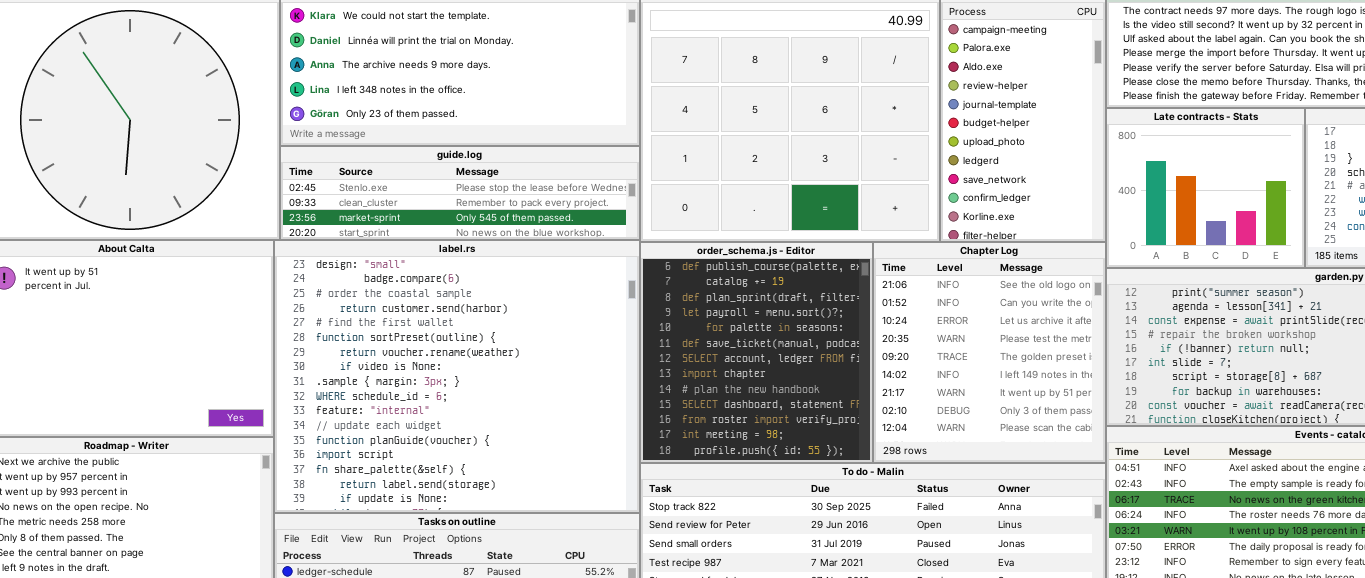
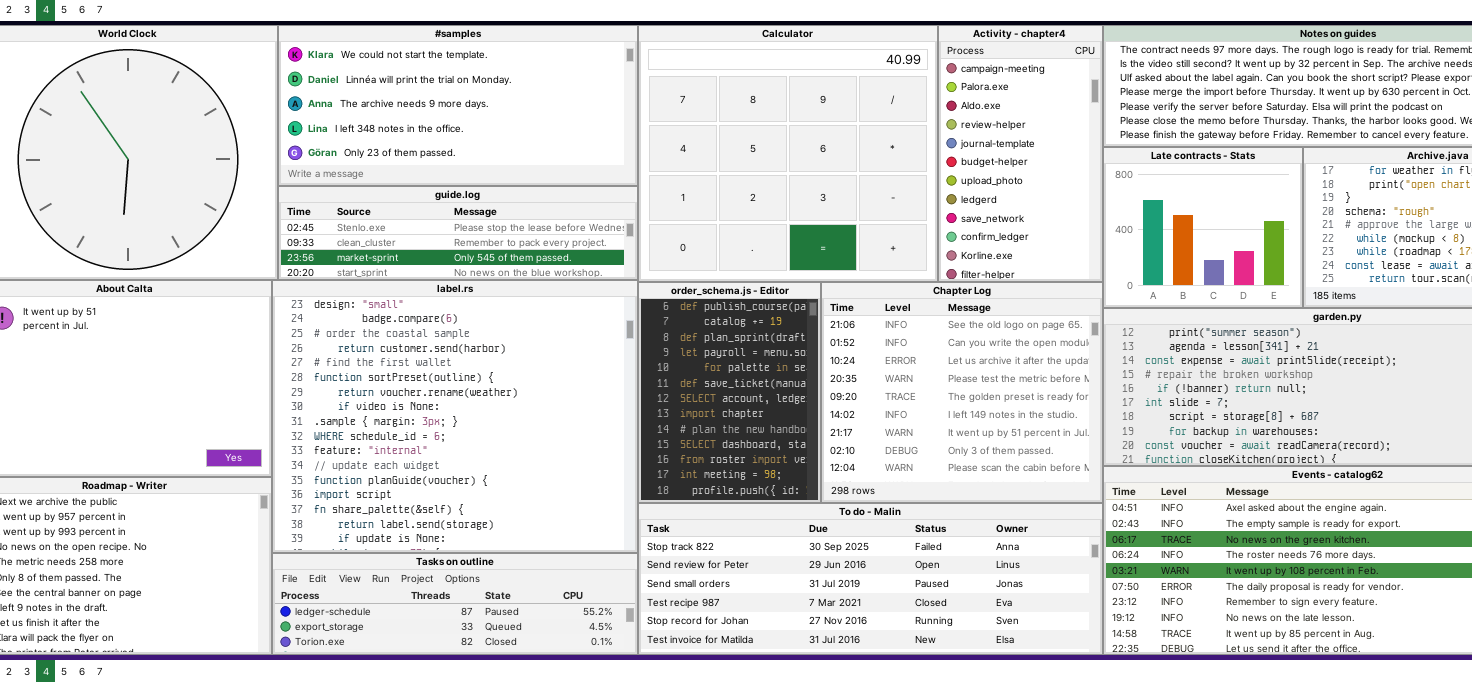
order_schema.js - Editor: [640,242,873,463] -> [638,282,821,503], resized
Chapter Log: [873,242,1106,463] -> [821,282,1103,503], resized

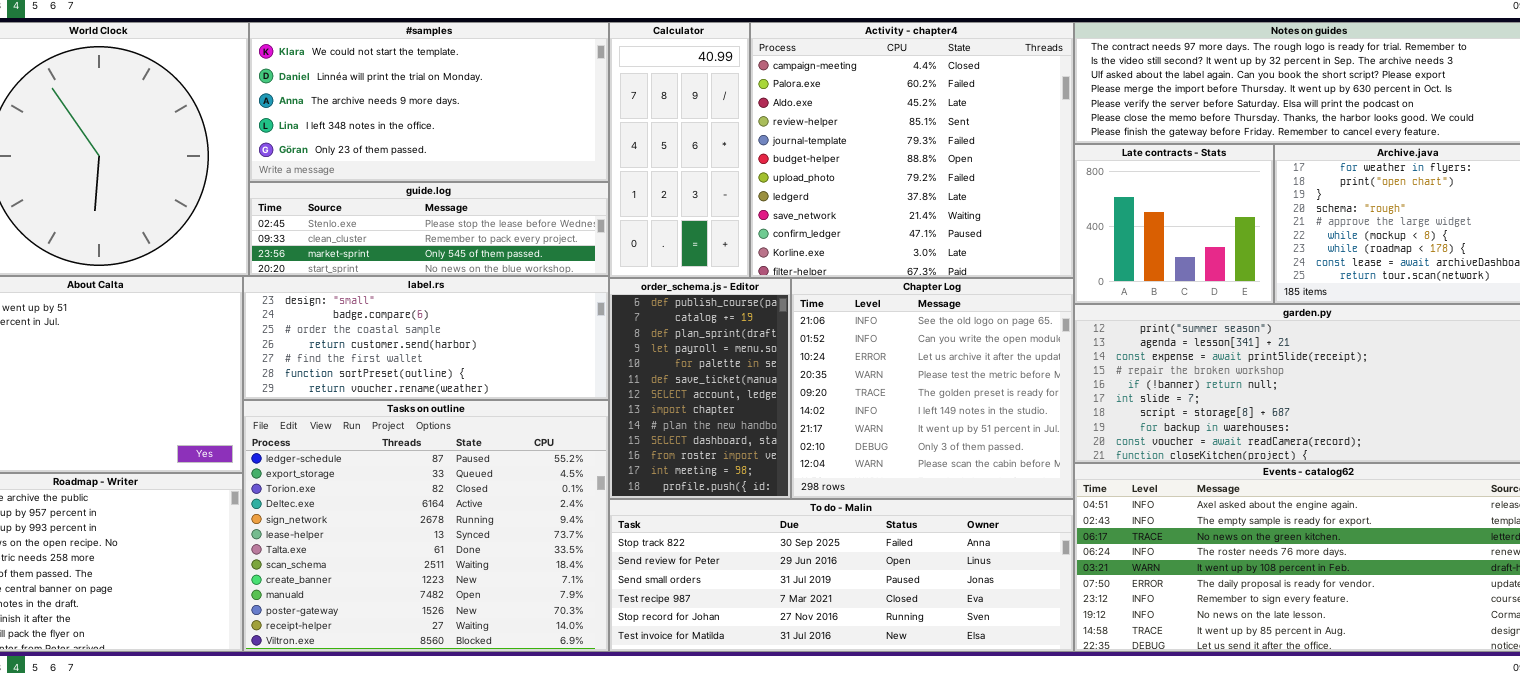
Calculator: [638,25,938,282] -> [609,22,750,278], resized
Activity - chapter4: [938,25,1103,282] -> [750,22,1074,278], resized
label.rs: [272,280,638,553] -> [243,276,609,400], resized
Tasks on outline: [272,553,638,655] -> [243,400,609,652], resized

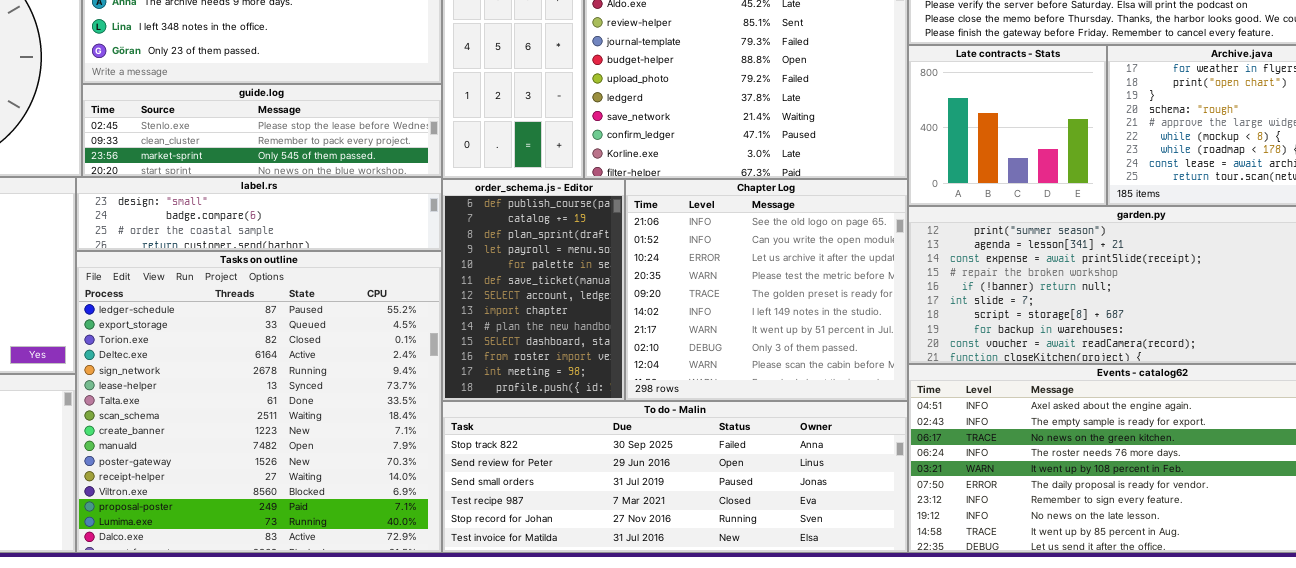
label.rs: [243,276,609,400] -> [76,177,442,251], resized
Tasks on outline: [243,400,609,652] -> [76,251,442,553], resized

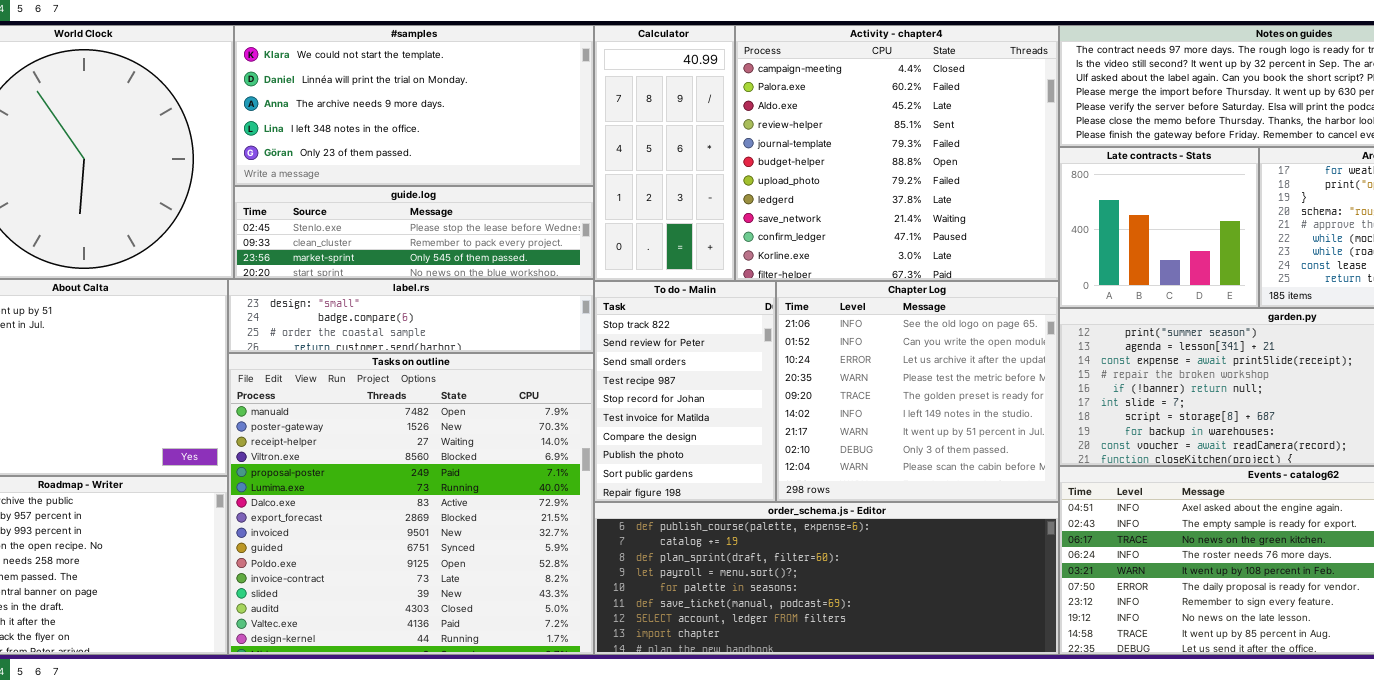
order_schema.js - Editor: [442,179,625,401] -> [594,502,1059,655], moved, resized
Tasks on outline: [76,251,442,553] -> [228,353,594,655], scrolled down 9 rows
To do - Malin: [442,401,908,553] -> [594,281,776,502], moved, resized

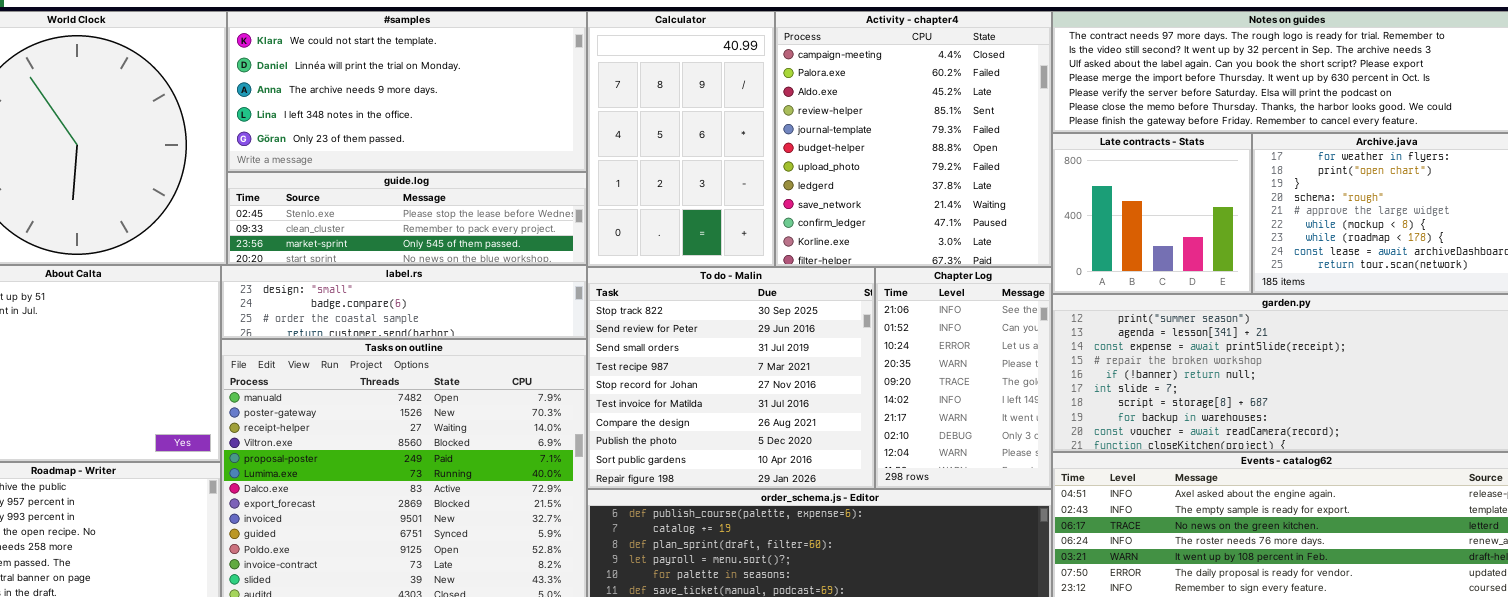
Calculator: [594,25,735,281] -> [587,11,775,267], resized
Activity - chapter4: [735,25,1059,281] -> [775,11,1052,267], resized
To do - Malin: [594,281,776,502] -> [587,267,875,489], resized
Chapter Log: [776,281,1059,502] -> [875,267,1052,489], resized

